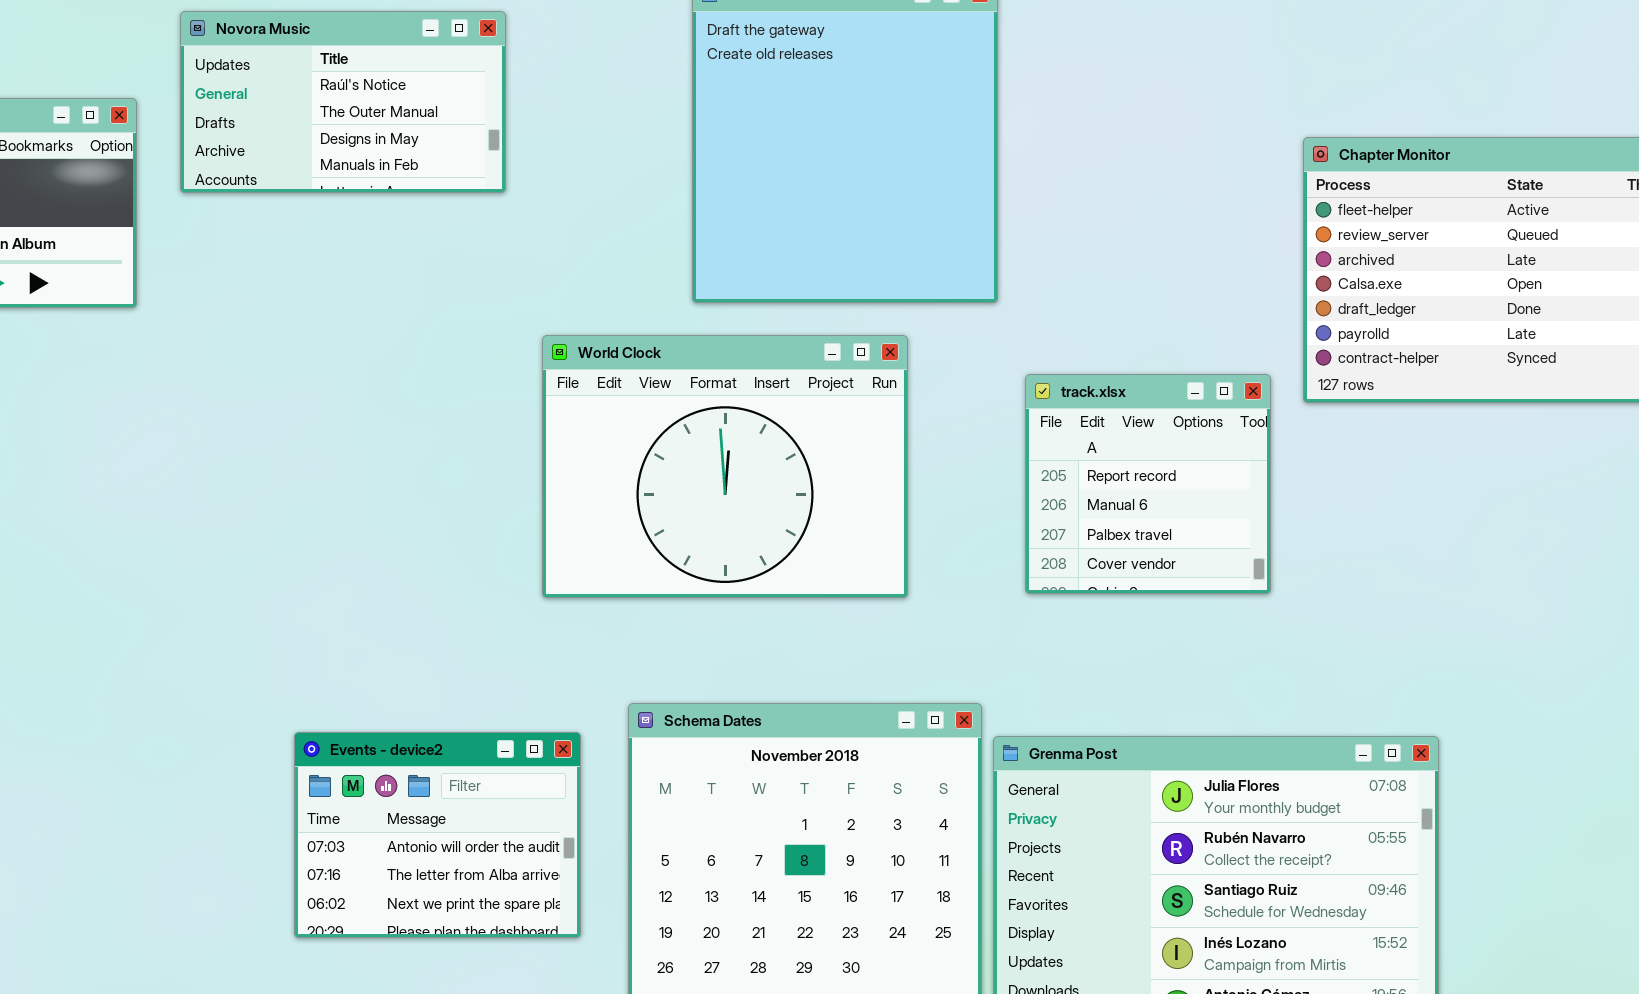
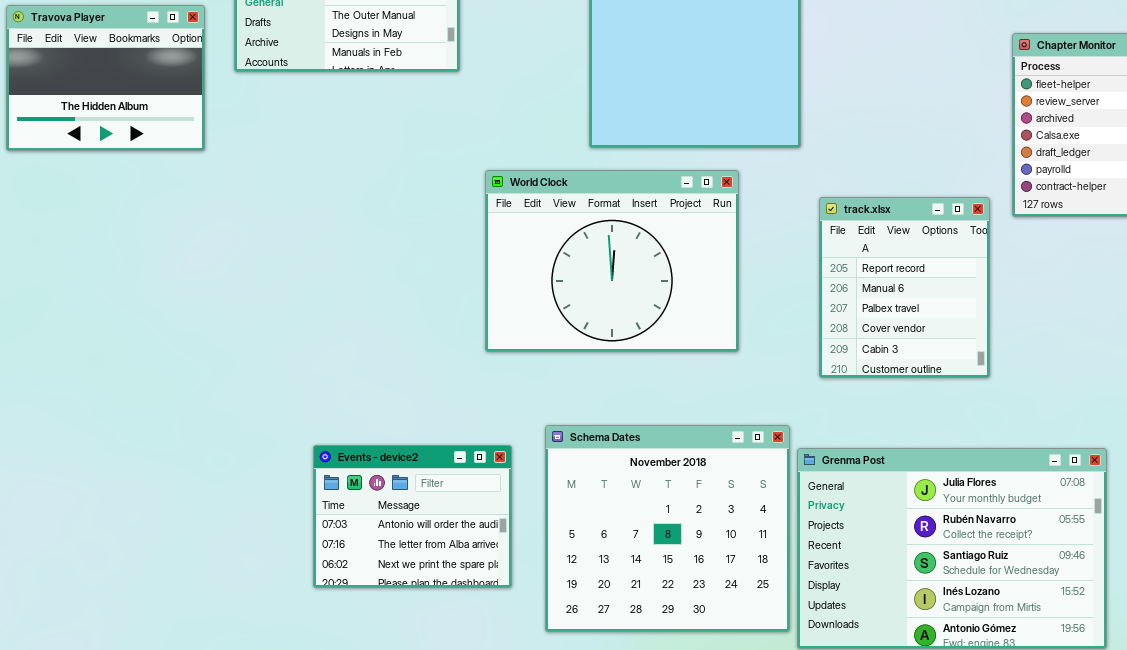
track.xlsx: [1025,374,1271,594] -> [819,197,990,378], resized

